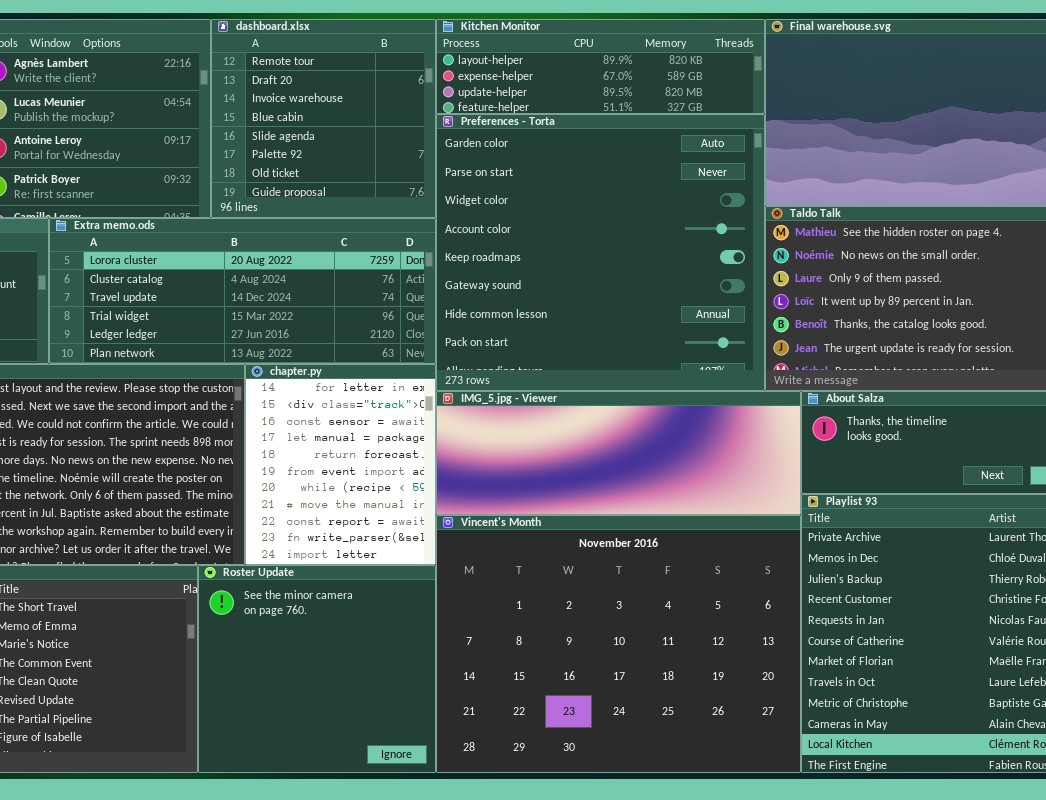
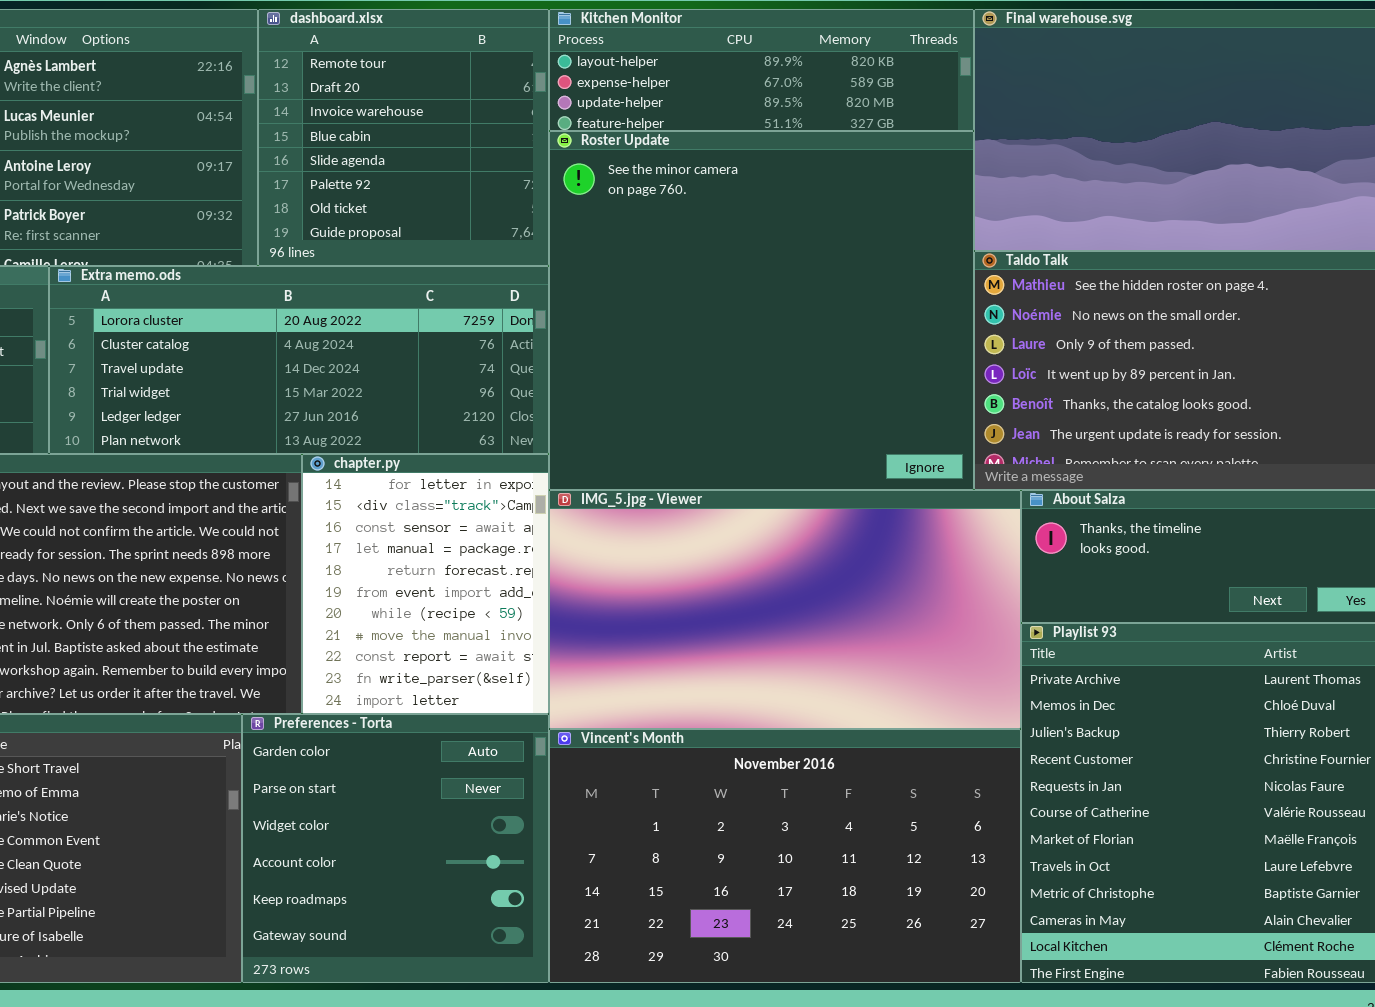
Preferences - Torta: [436,114,765,391] -> [242,714,549,983], moved, resized
IMG_5.jpg - Viewer: [436,391,801,515] -> [549,490,1021,729], resized
Vincent's Month: [436,515,801,773] -> [549,729,1021,983], resized
Roster Update: [198,565,436,773] -> [549,131,974,490], moved, resized

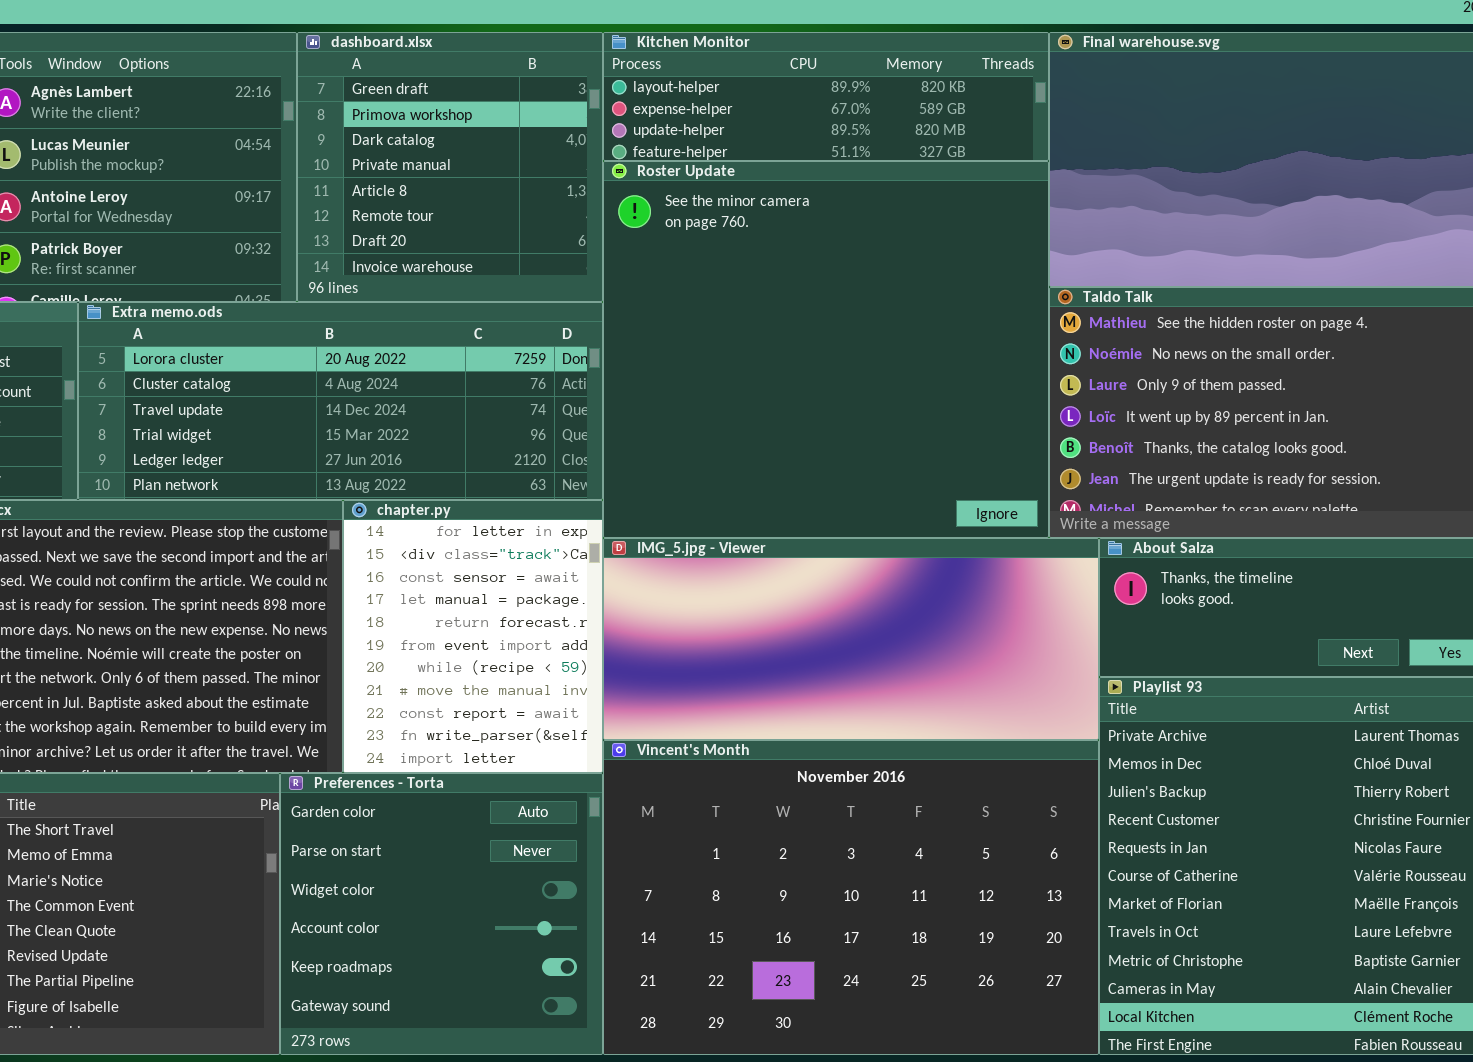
dashboard.xlsx: [258,9,549,266] -> [297,32,603,302], scrolled up 5 rows
IMG_5.jpg - Viewer: [549,490,1021,729] -> [603,538,1099,740], resized
Vincent's Month: [549,729,1021,983] -> [603,740,1099,1055], resized

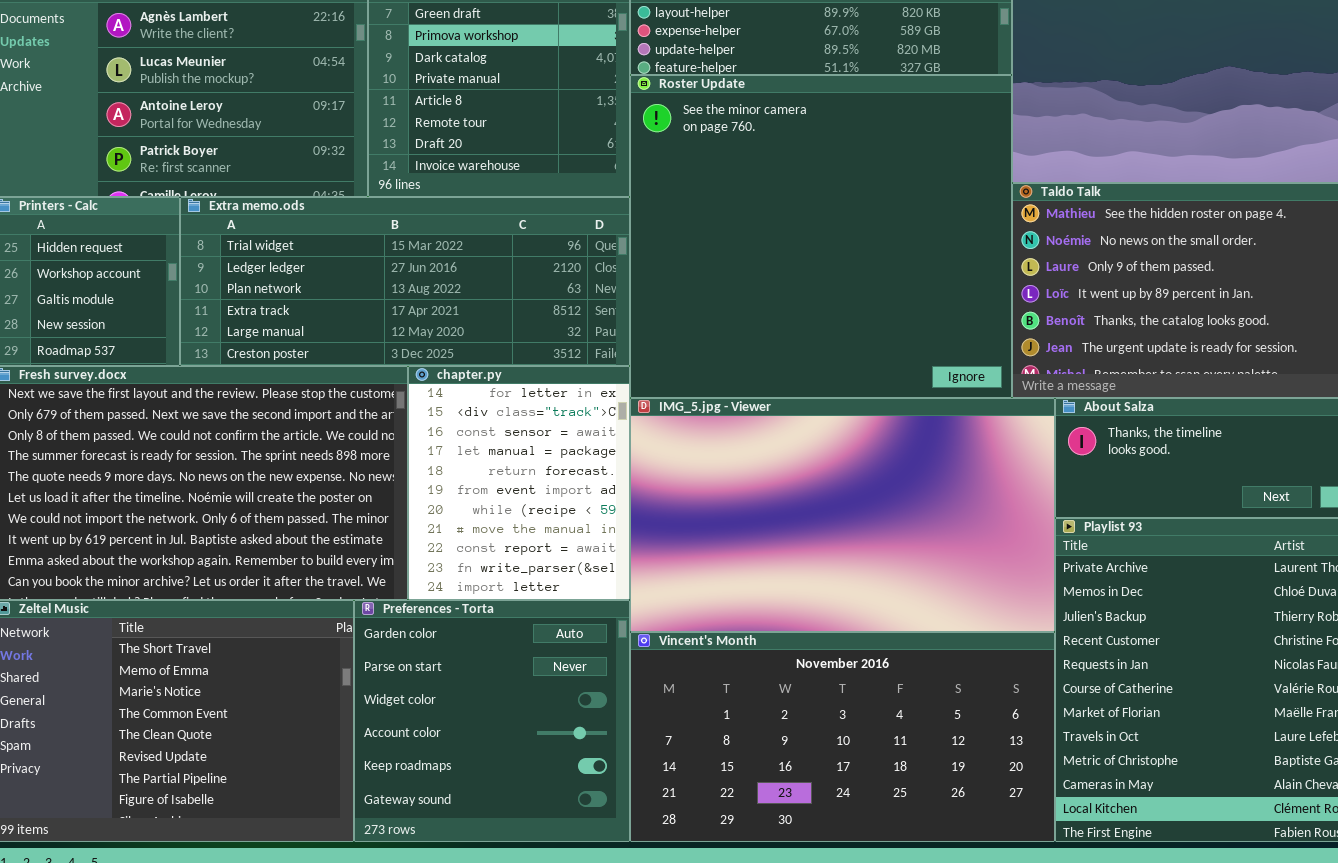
Extra memo.ods: [78,302,603,500] -> [180,197,630,366], scrolled down 3 rows
IMG_5.jpg - Viewer: [603,538,1099,740] -> [630,398,1055,632], resized
Vincent's Month: [603,740,1099,1055] -> [630,632,1055,842], resized

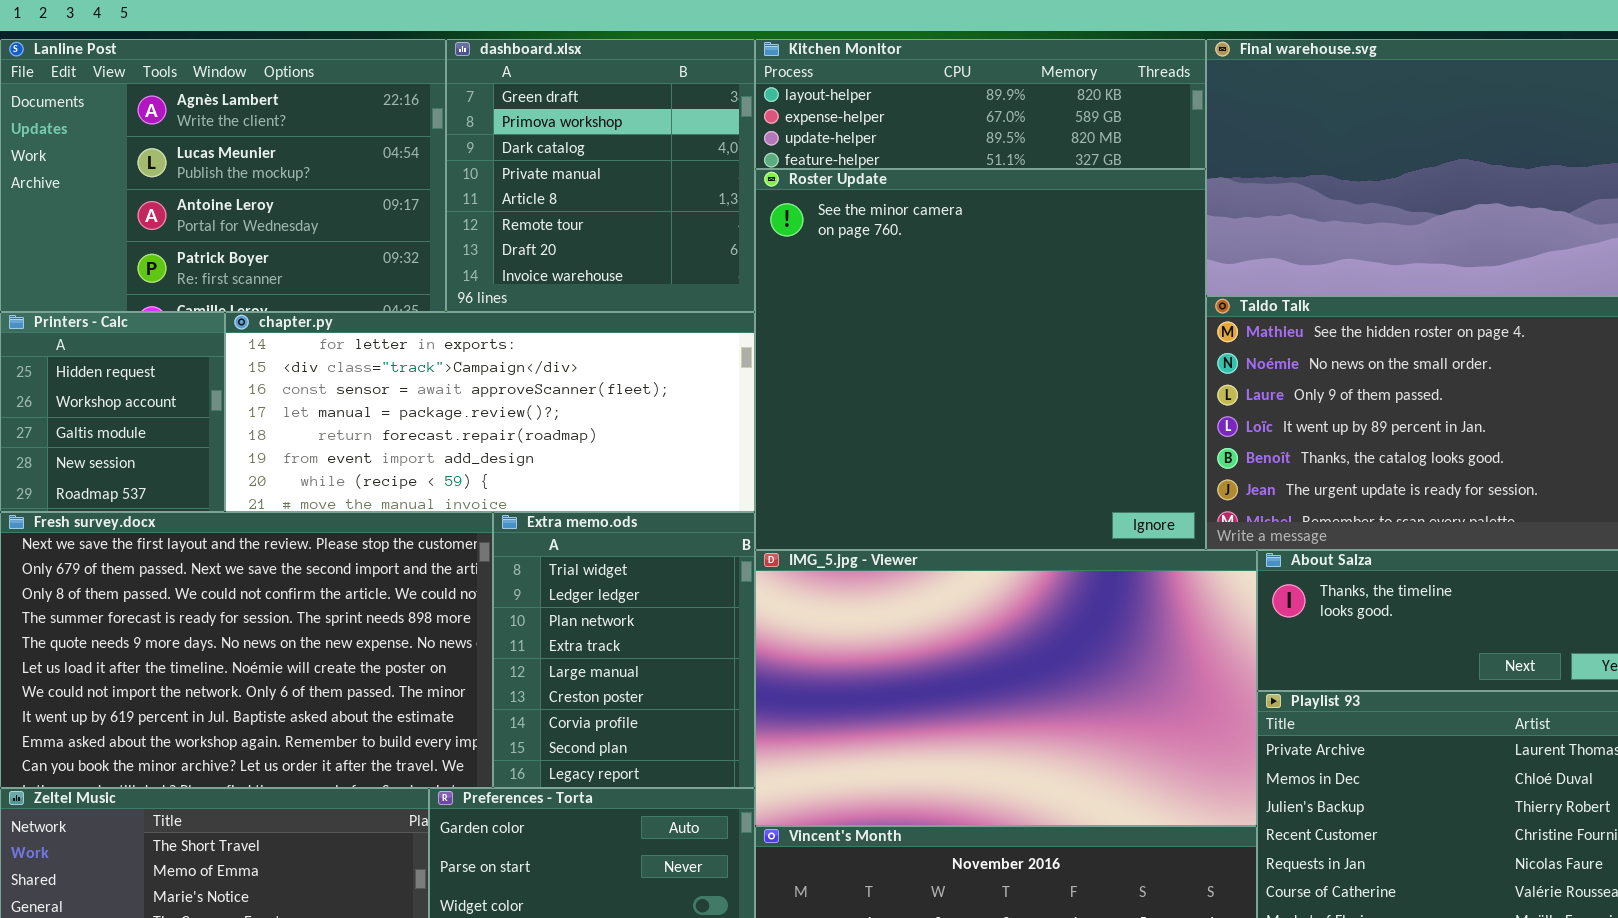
Extra memo.ods: [180,197,630,366] -> [493,512,755,788], moved, resized
chapter.py: [408,366,630,600] -> [225,312,755,512], moved, resized

